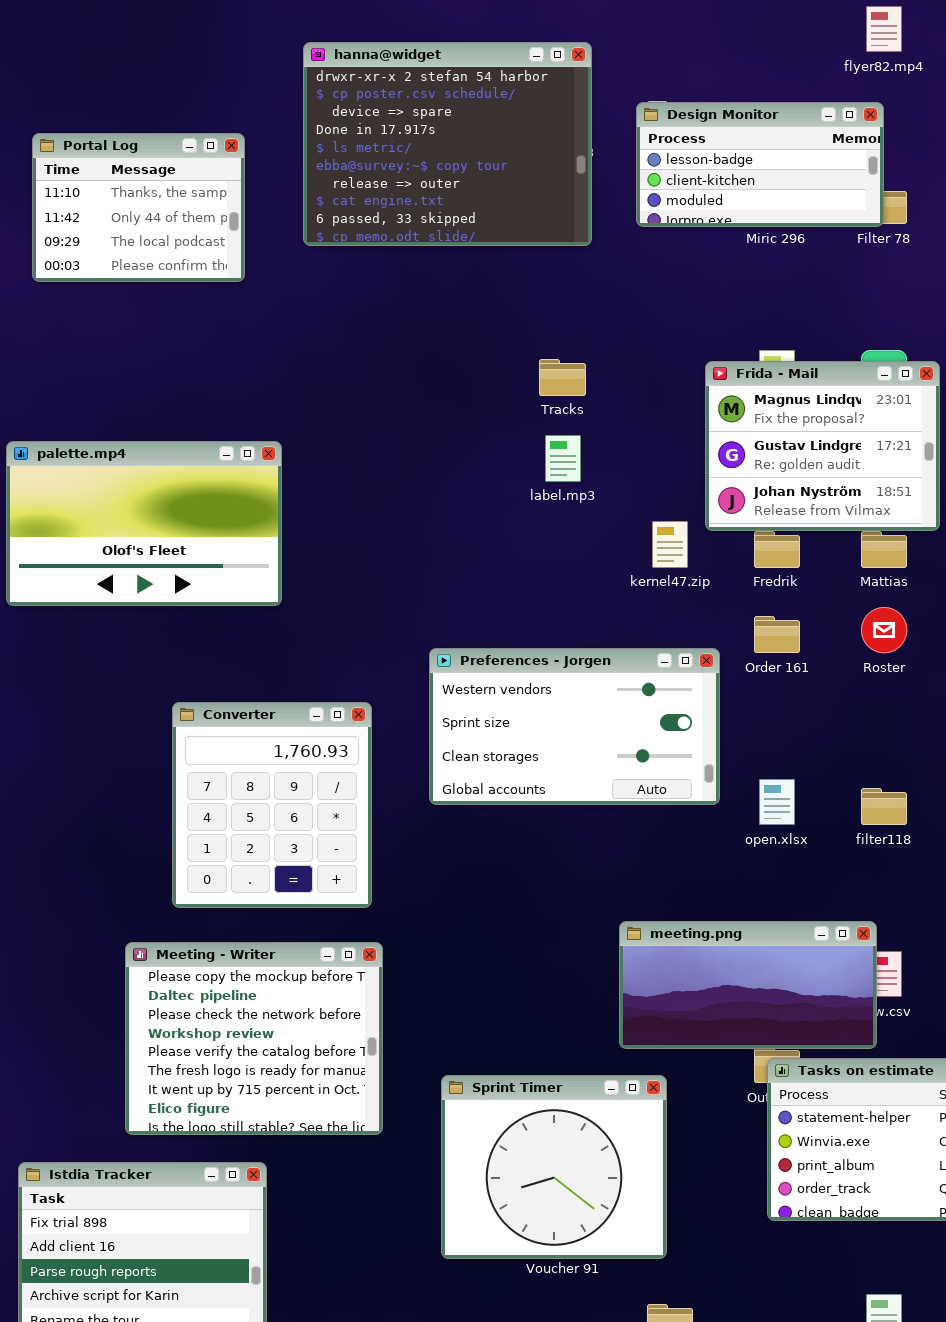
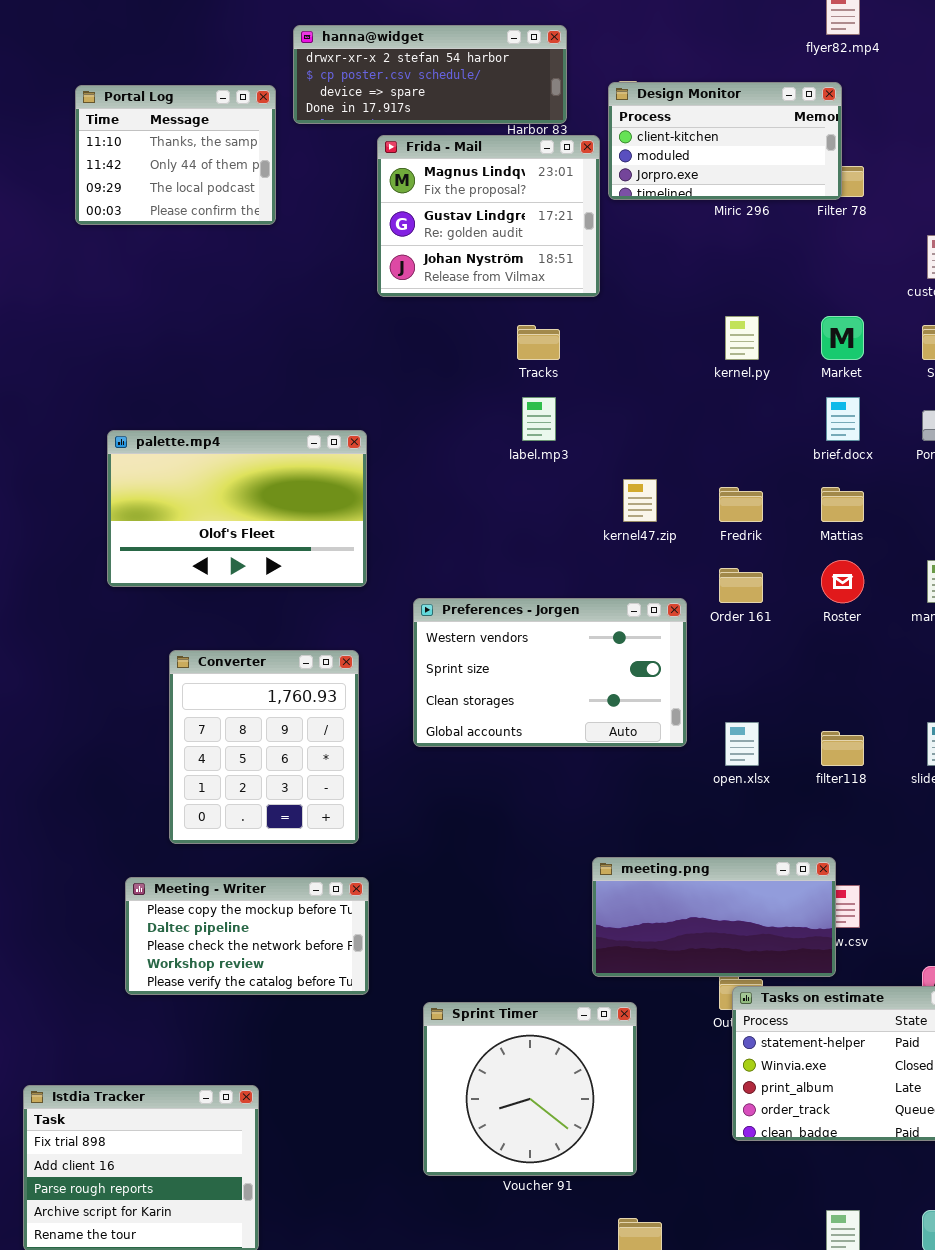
hanna@widget: [303,42,592,246] -> [293,25,567,124], resized
Design Monitor: [636,102,884,227] -> [608,82,842,200], scrolled down 1 row
Portal Log: [32,133,245,282] -> [75,85,276,225], moved
Frida - Mail: [705,361,940,531] -> [377,135,600,297], moved
palette.mp4: [6,441,282,606] -> [107,430,367,587], moved
Meeting - Writer: [125,942,383,1135] -> [125,877,369,995], resized

